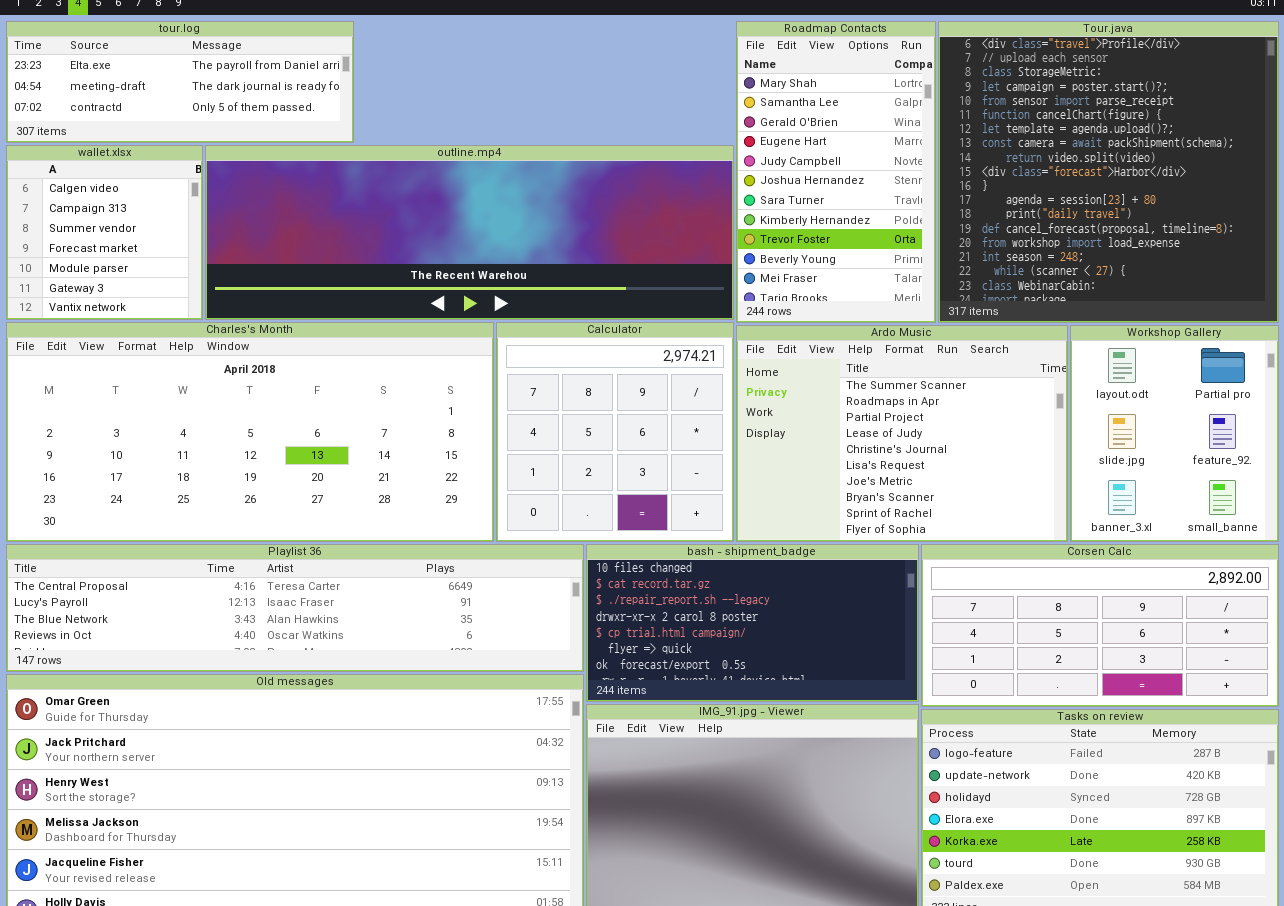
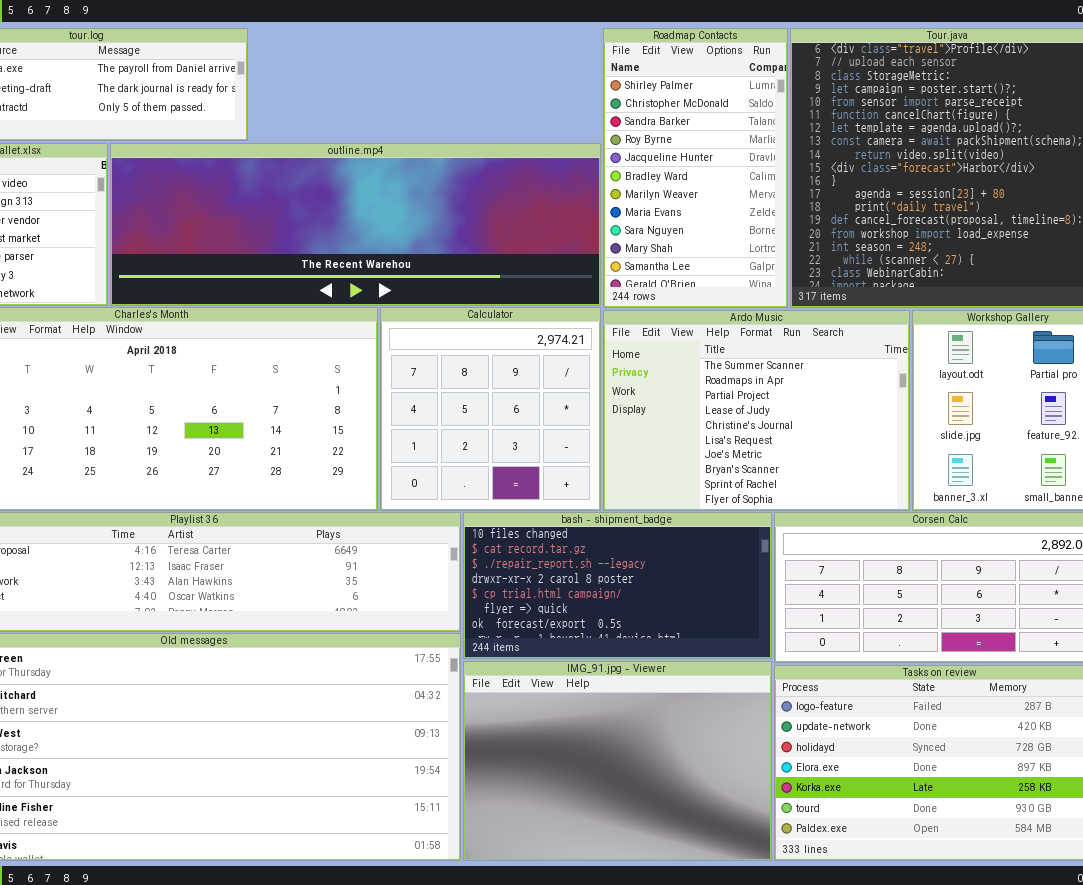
Roadmap Contacts: [736,21,936,323] -> [603,28,788,308], scrolled up 9 rows

